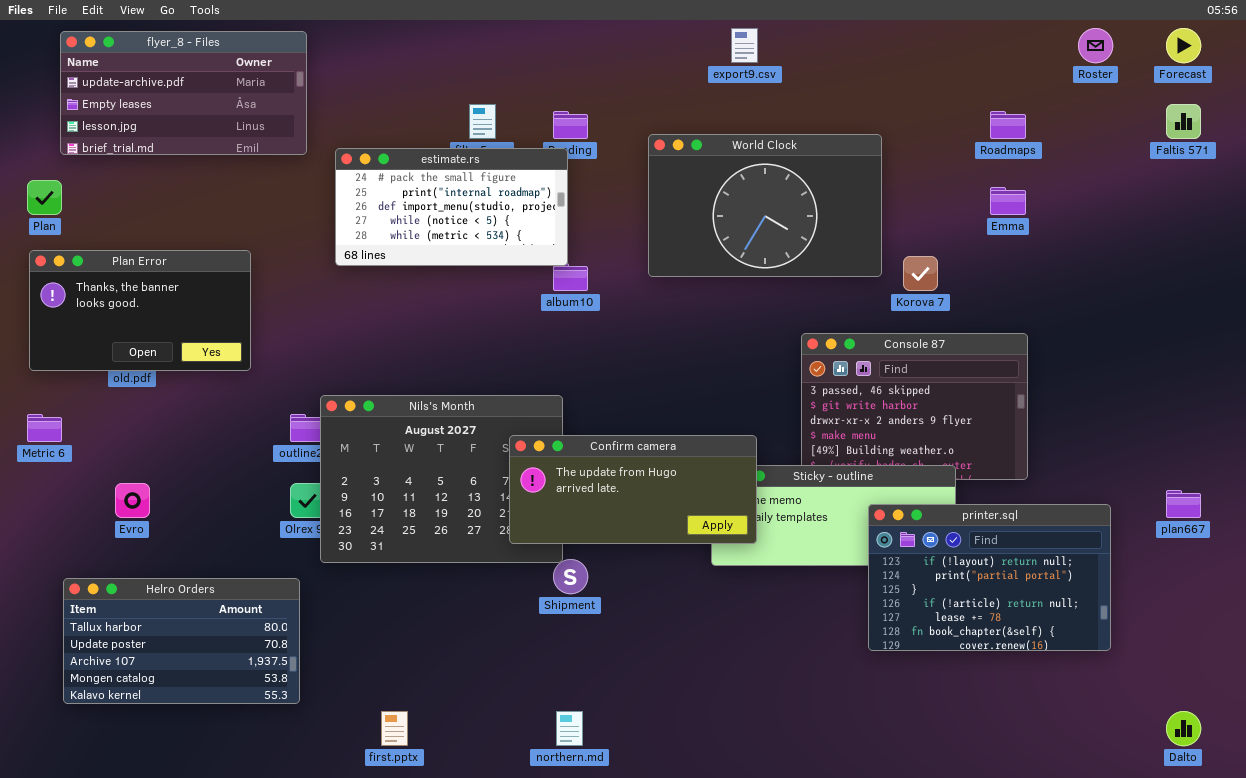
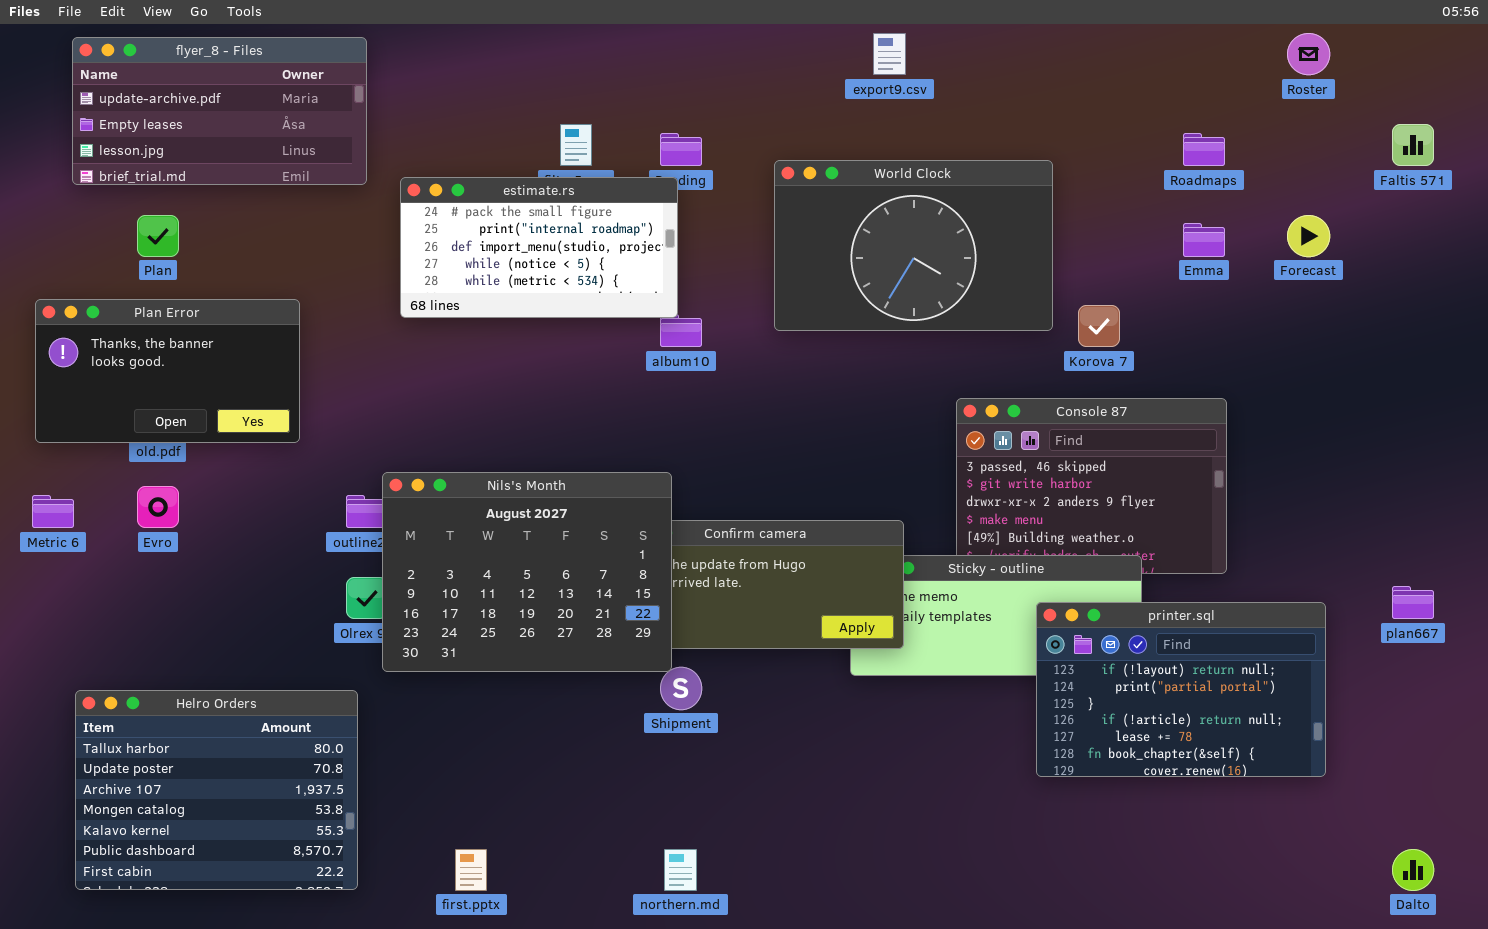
Forecast: [1166,28,1201,63] -> [1287,215,1330,257], moved
Plan: [27,180,62,215] -> [137,215,179,257], moved
Nils's Month: [320,395,563,563] -> [382,472,672,672], raised
Evro: [115,483,150,518] -> [137,486,179,528], moved
Helro Orders: [63,578,300,704] -> [75,690,358,890], resized

